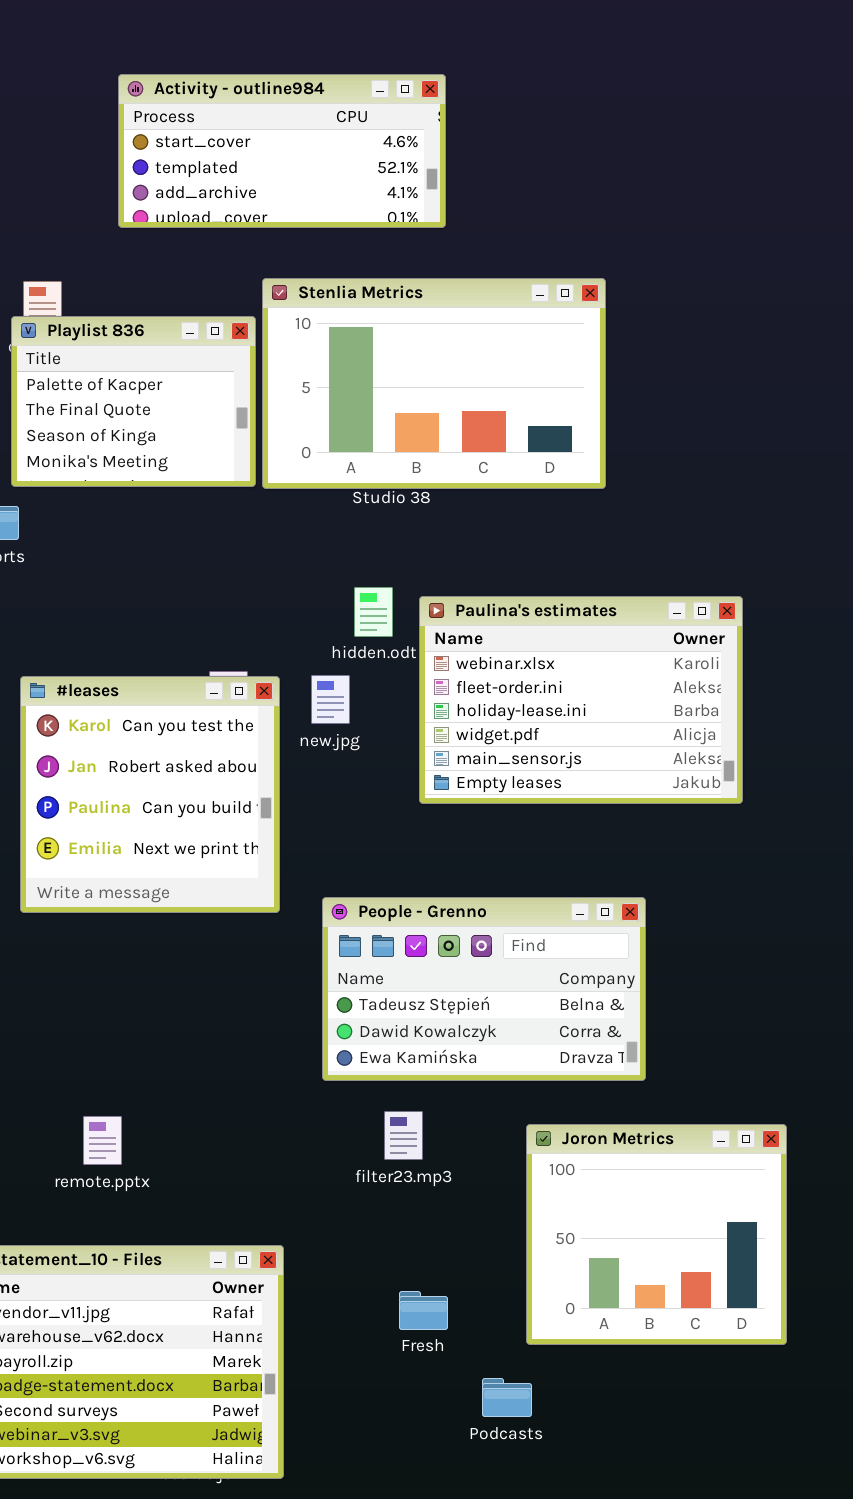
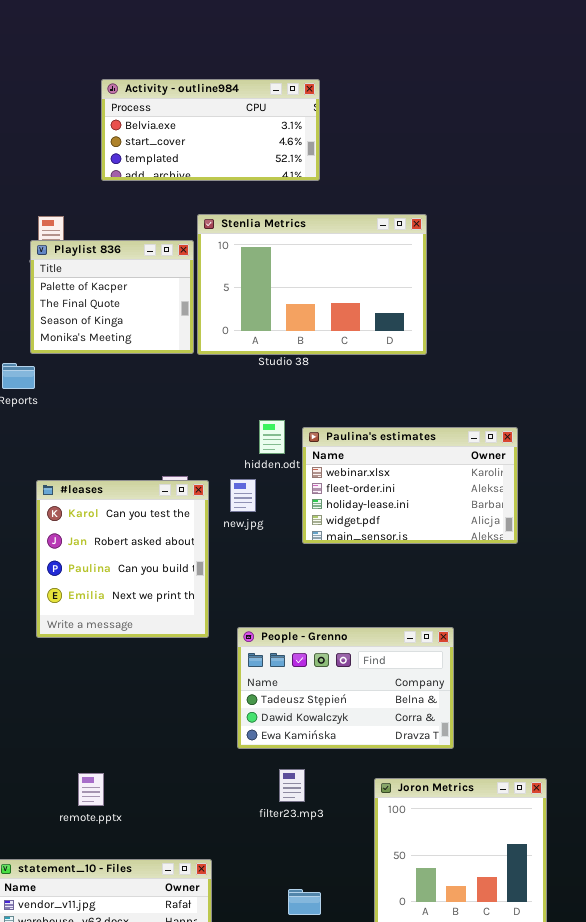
Activity - outline984: [118,74,446,228] -> [101,79,320,181], scrolled up 1 row
Paulina's estimates: [419,596,743,804] -> [302,427,518,544], resized

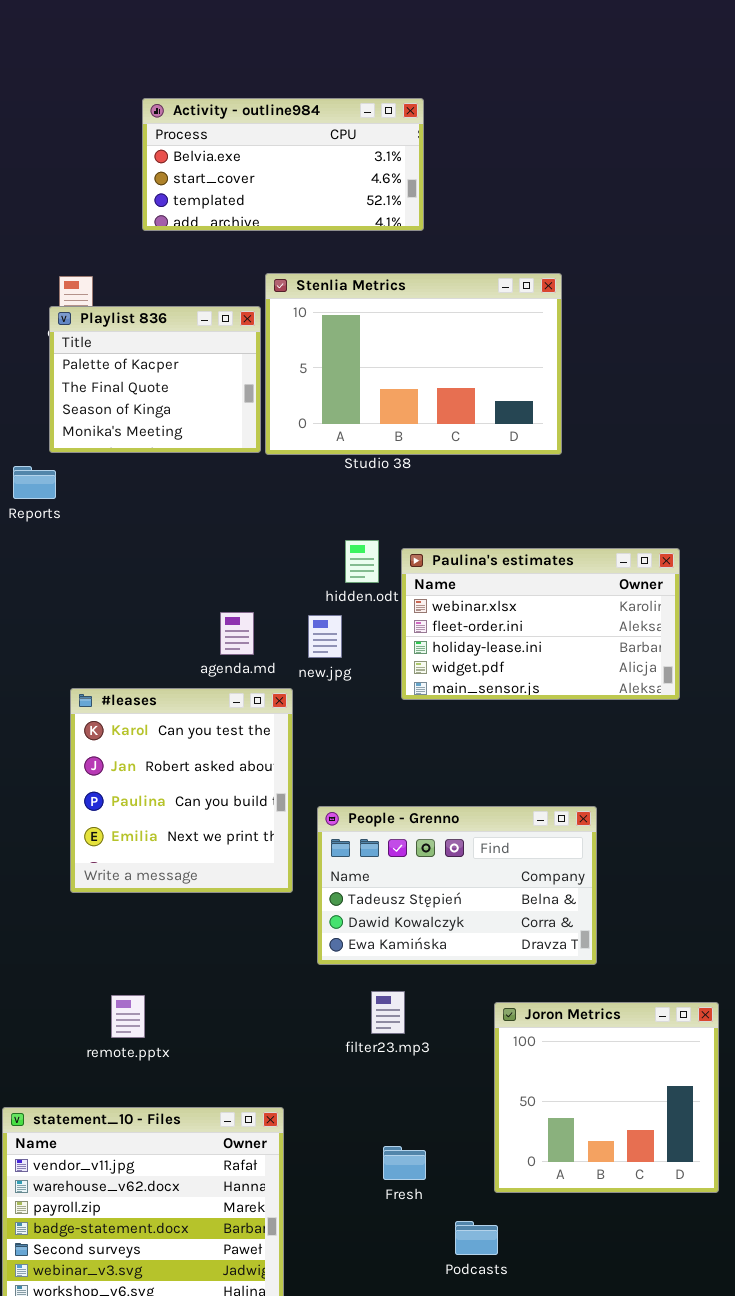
#leases: [36,480,209,638] -> [70,688,293,893], moved

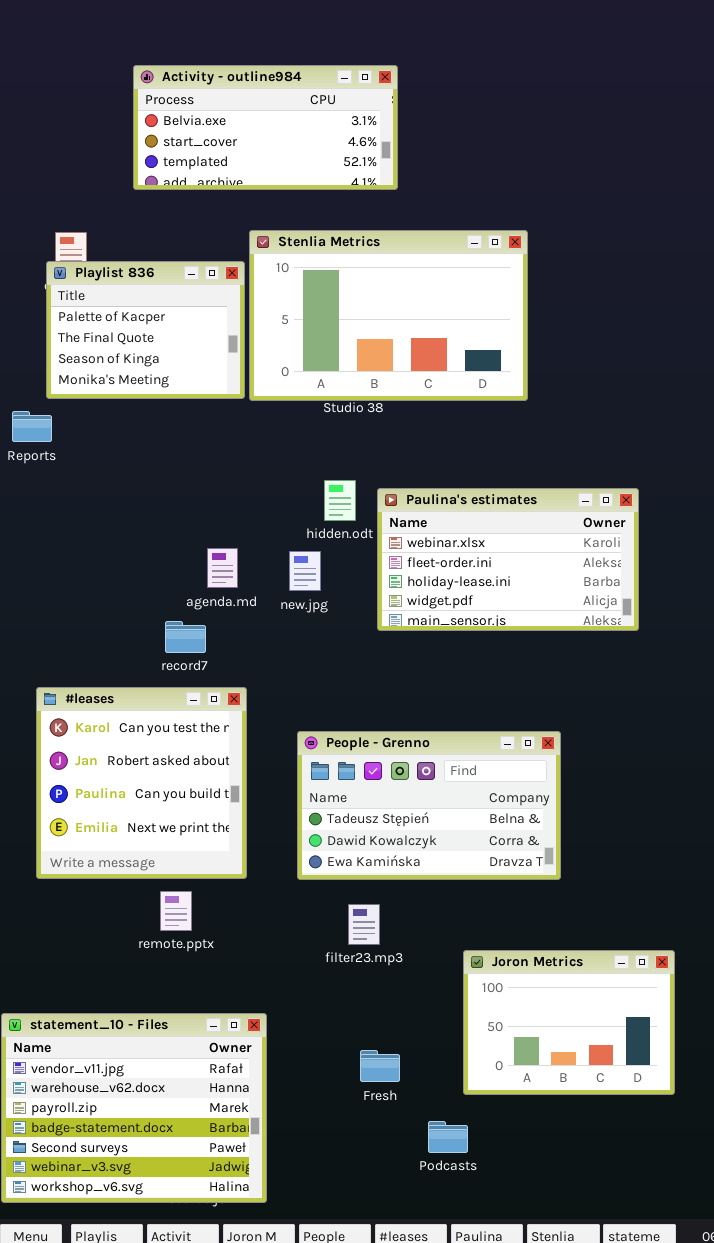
#leases: [70,688,293,893] -> [36,687,247,879], moved
remote.pptx: [111,995,145,1038] -> [160,891,192,931], moved
Joron Metrics: [494,1002,719,1193] -> [463,950,675,1095], resized

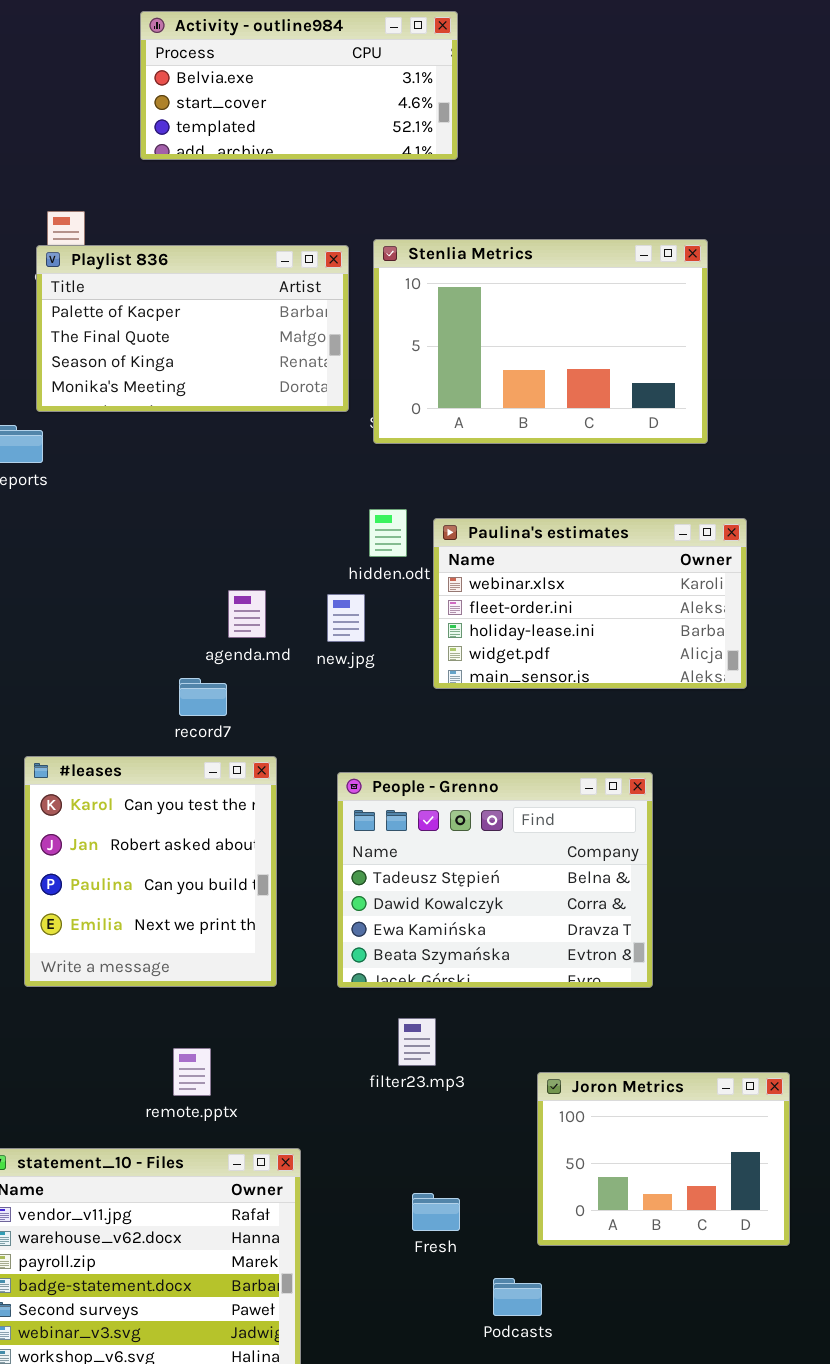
Stenlia Metrics: [249,230,528,401] -> [373,239,708,444], moved
Playlist 836: [46,261,245,399] -> [36,245,349,412], resized
People - Grenno: [297,731,561,880] -> [337,772,653,988], resized
remote.pptx: [160,891,192,931] -> [173,1048,211,1096], moved

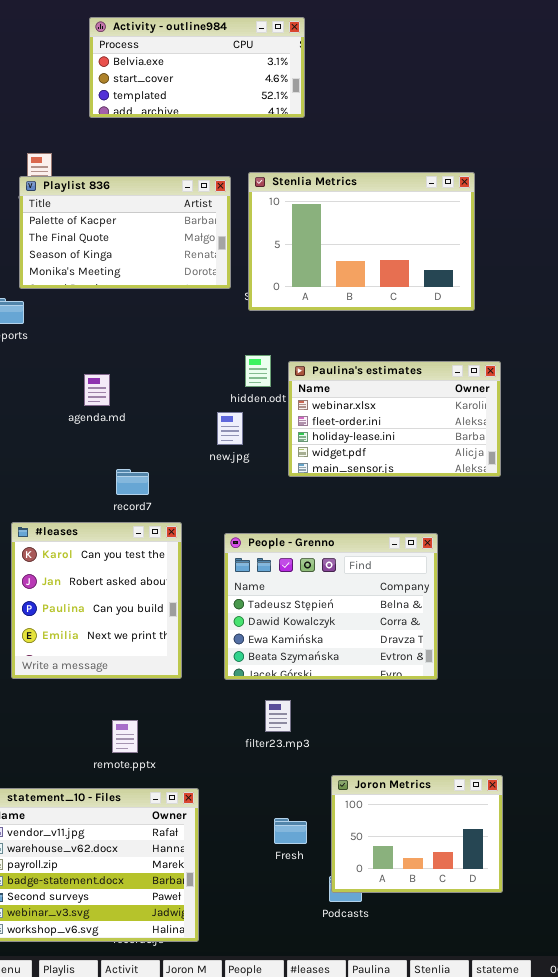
agenda.md: [228,590,266,638] -> [84,374,110,406], moved
Joron Metrics: [537,1072,790,1246] -> [331,775,503,893], moved

